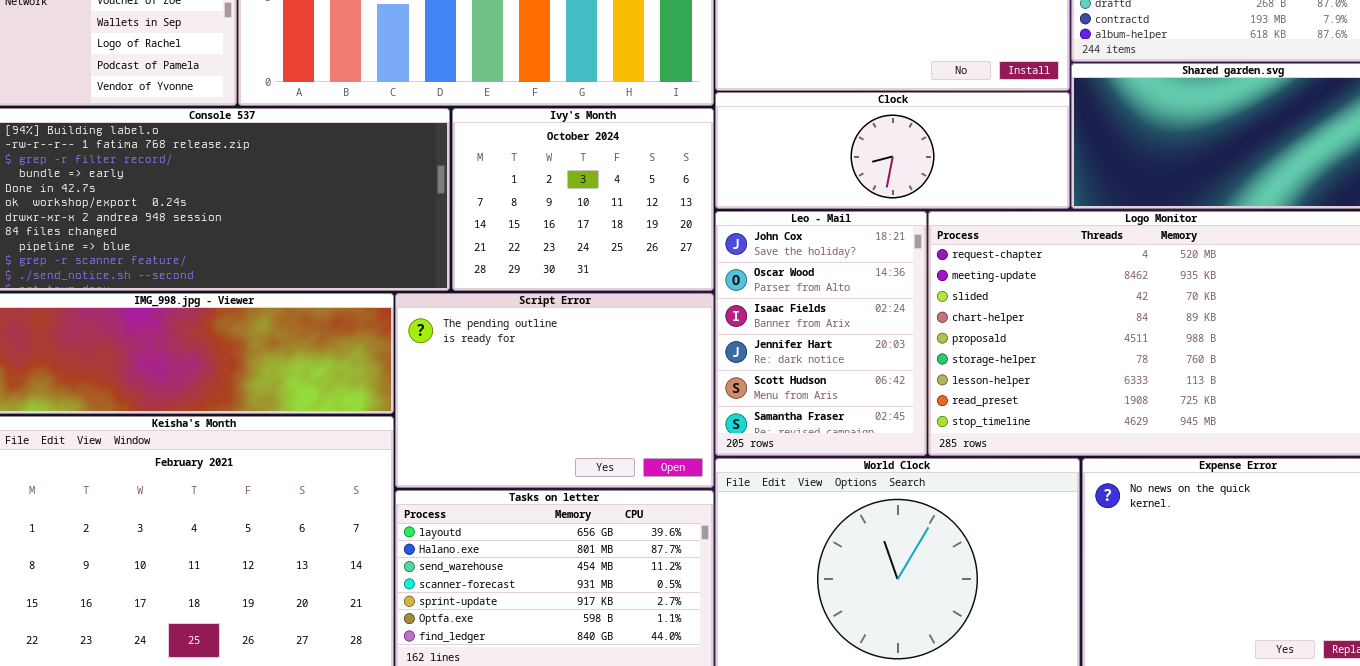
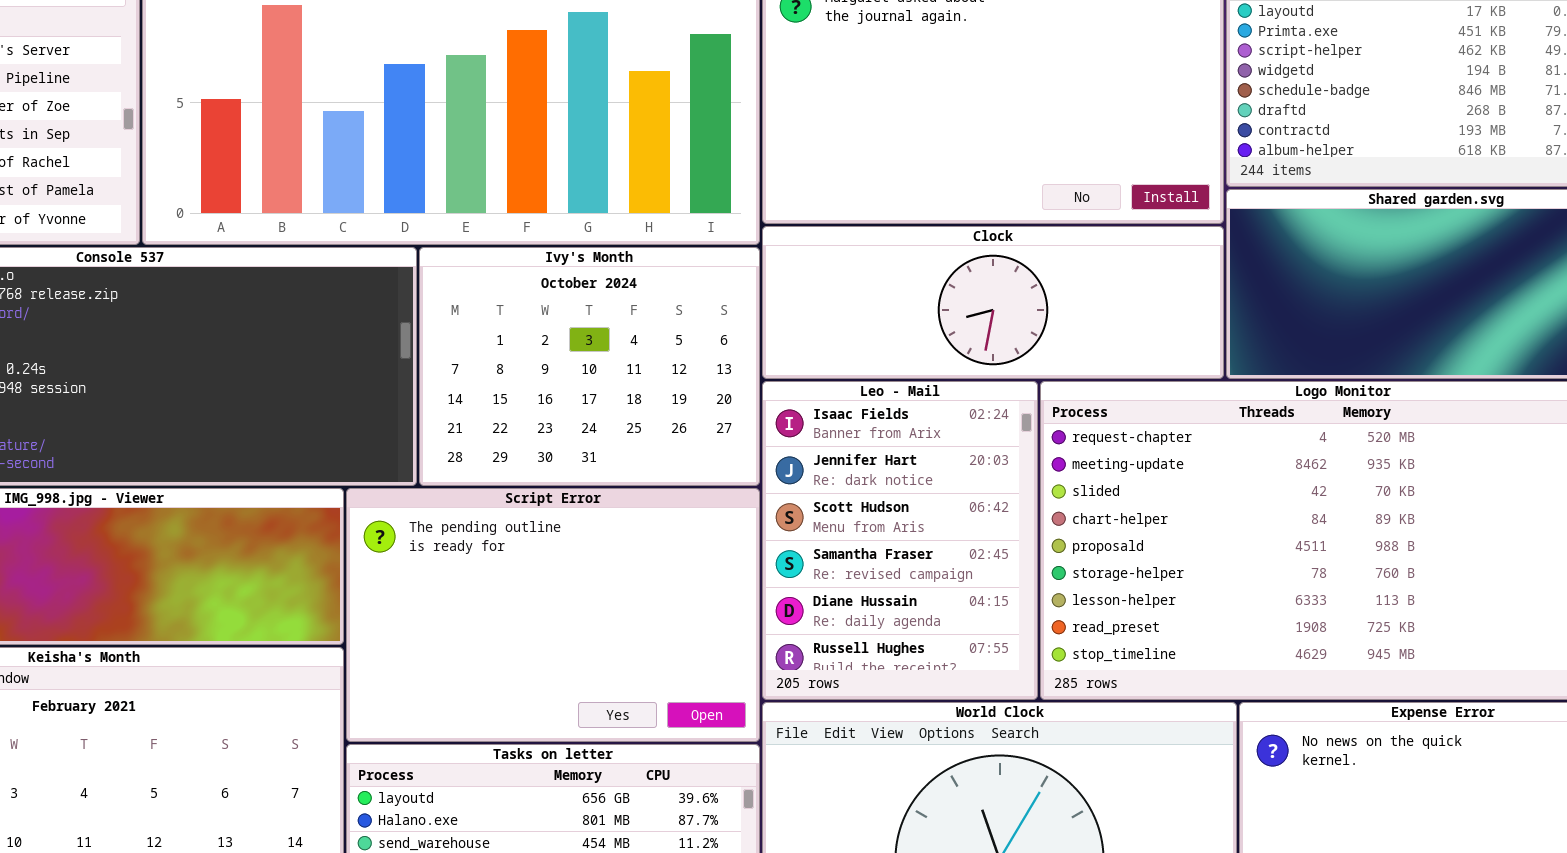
Leo - Mail: [715,211,927,456] -> [762,381,1038,700], scrolled down 2 rows

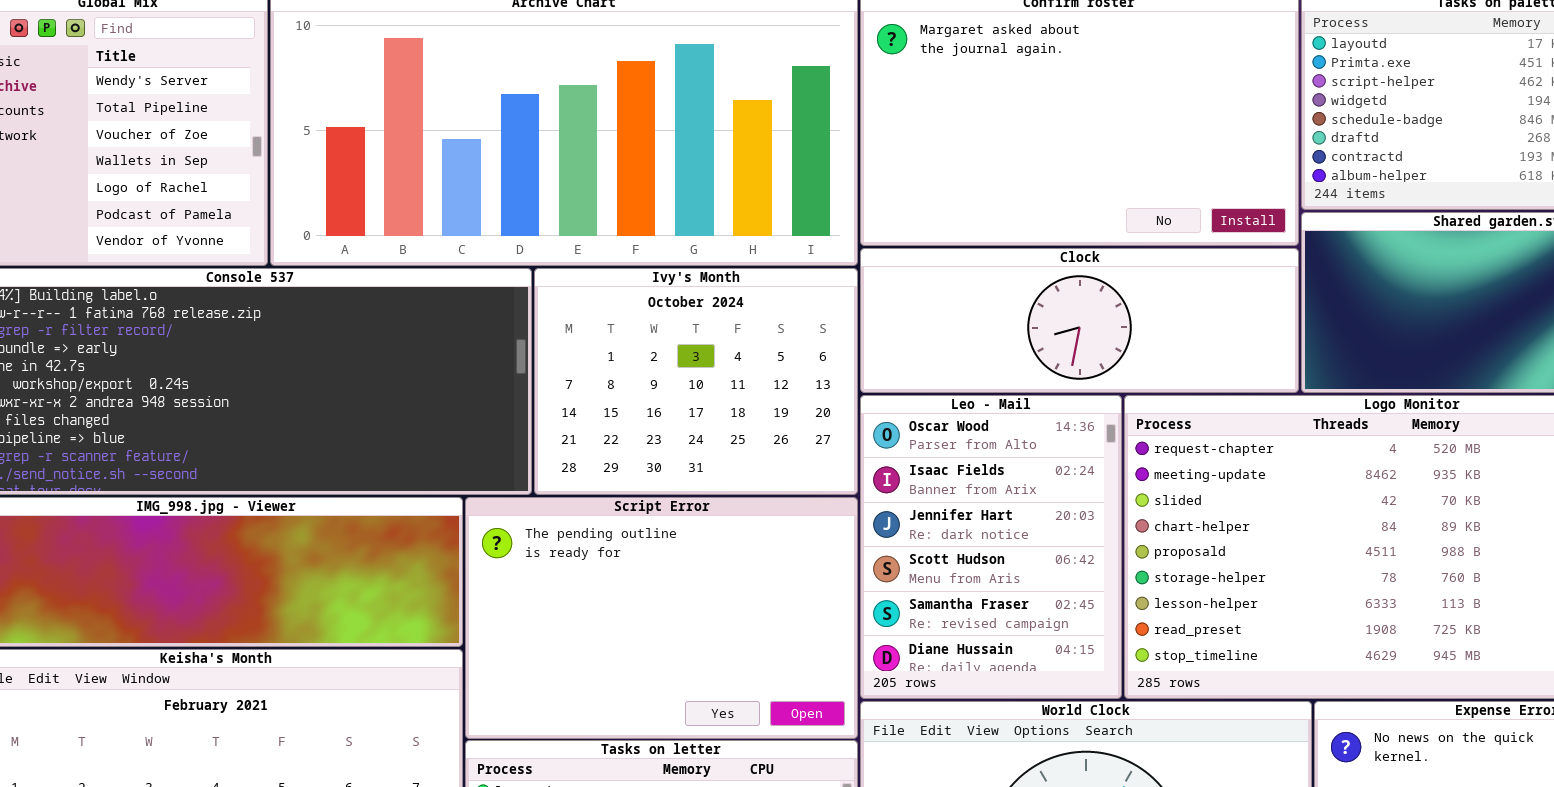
Leo - Mail: [762,381,1038,700] -> [860,395,1122,699], scrolled up 1 row

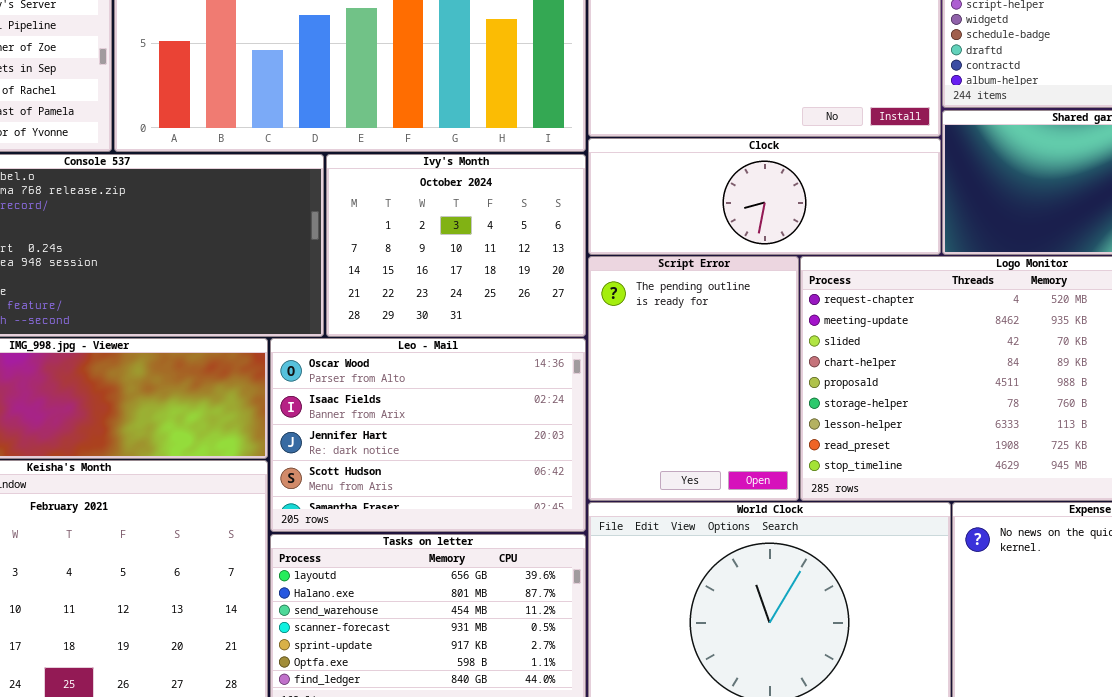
Leo - Mail: [860,395,1122,699] -> [270,338,586,532], moved, resized
Script Error: [465,497,858,739] -> [588,256,799,501], moved, resized

